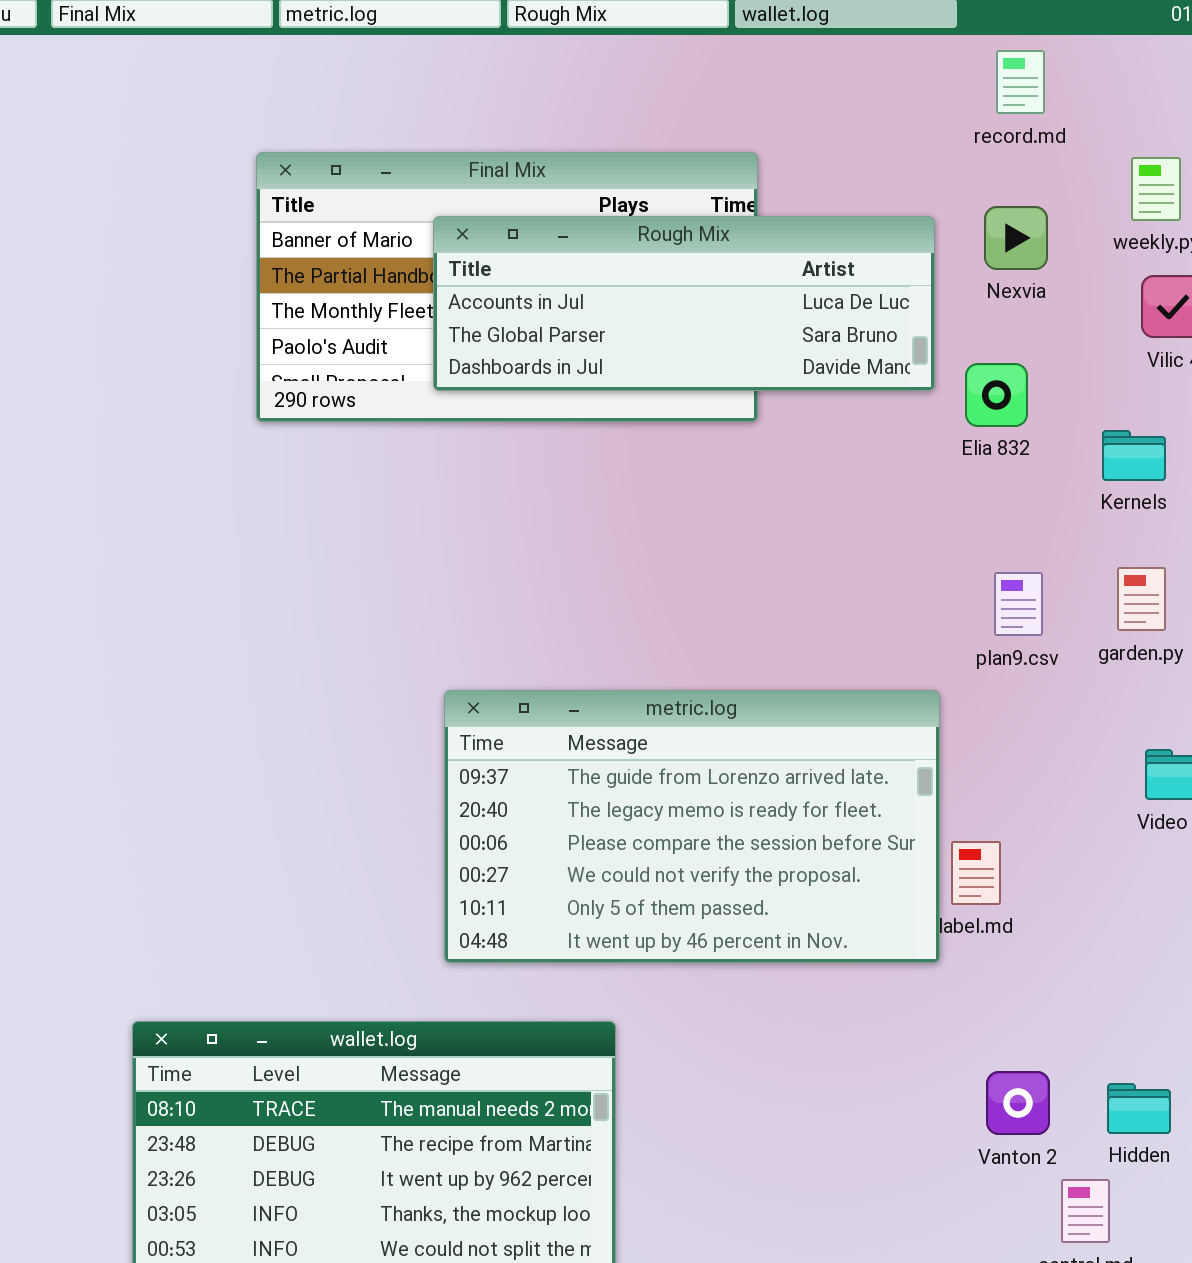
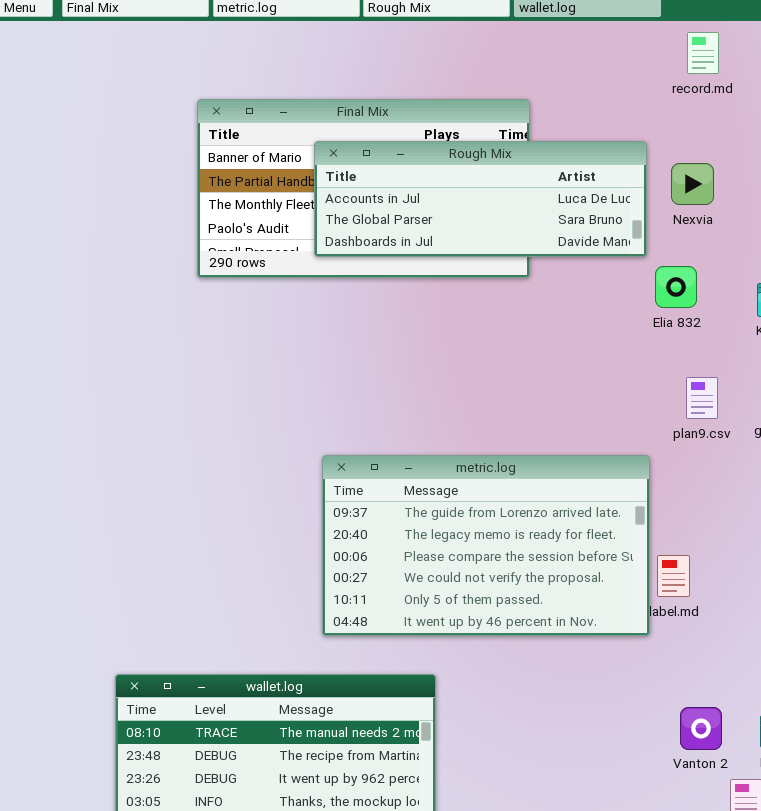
Nexvia: [984,206,1048,270] -> [671,163,714,205], moved
Elia 832: [965,363,1028,427] -> [655,266,697,308], moved

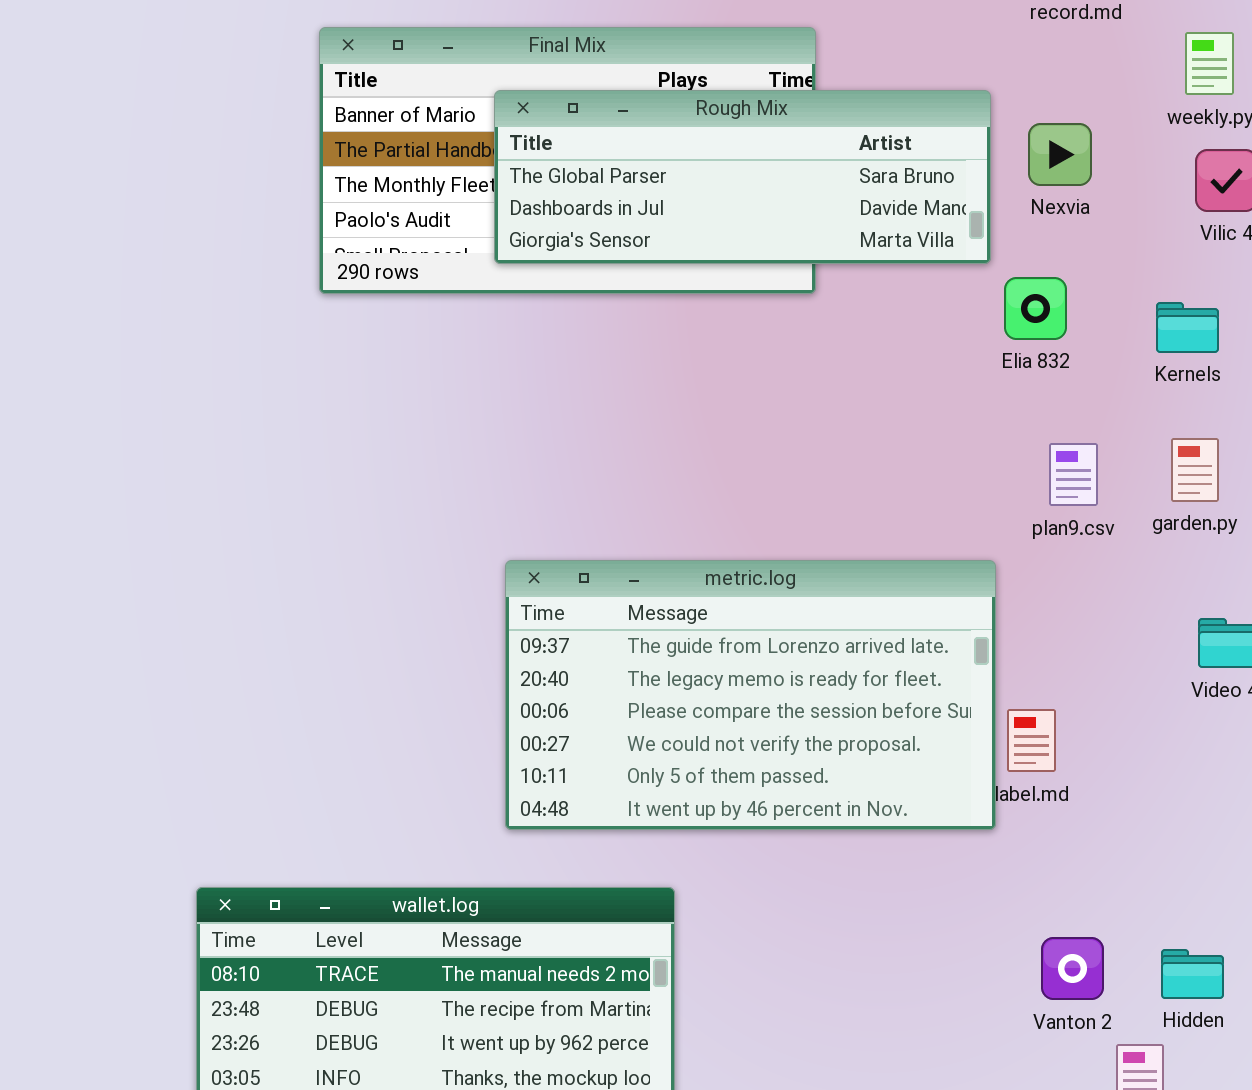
Rough Mix: [314,141,647,257] -> [494,90,991,264], scrolled down 1 row

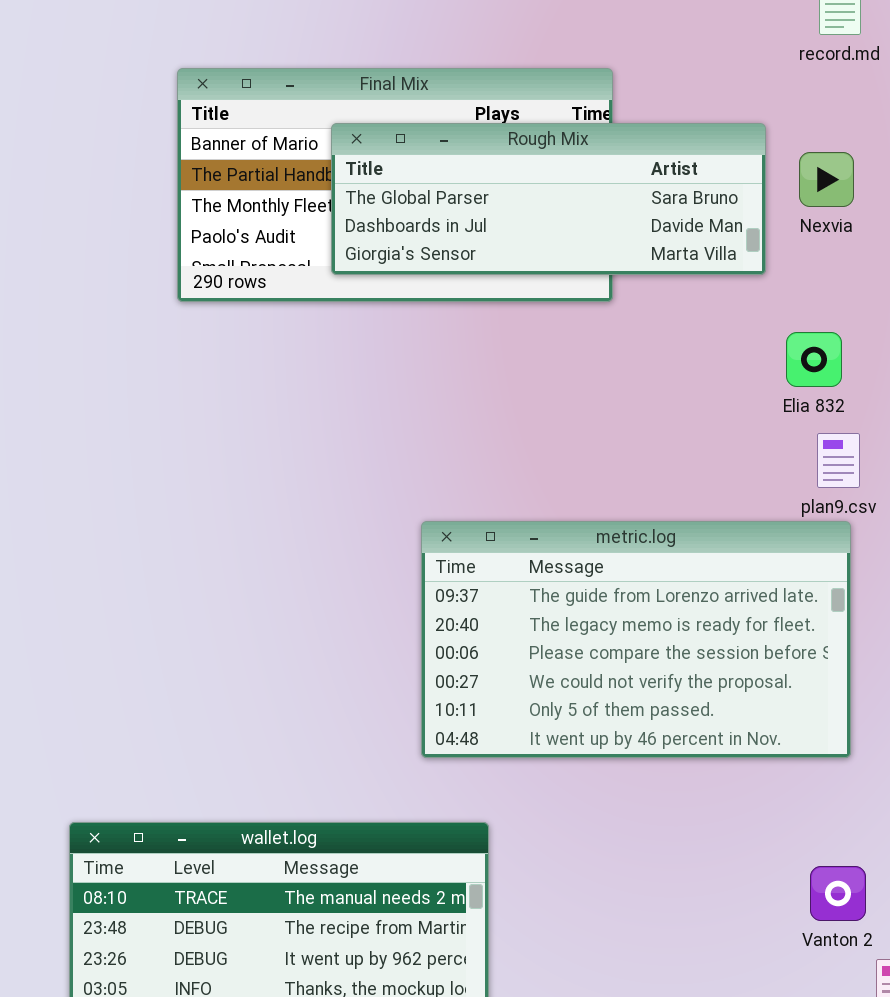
Elia 832: [1004,277,1067,340] -> [786,332,842,387], moved
metric.log: [505,560,996,830] -> [421,521,851,758], moved

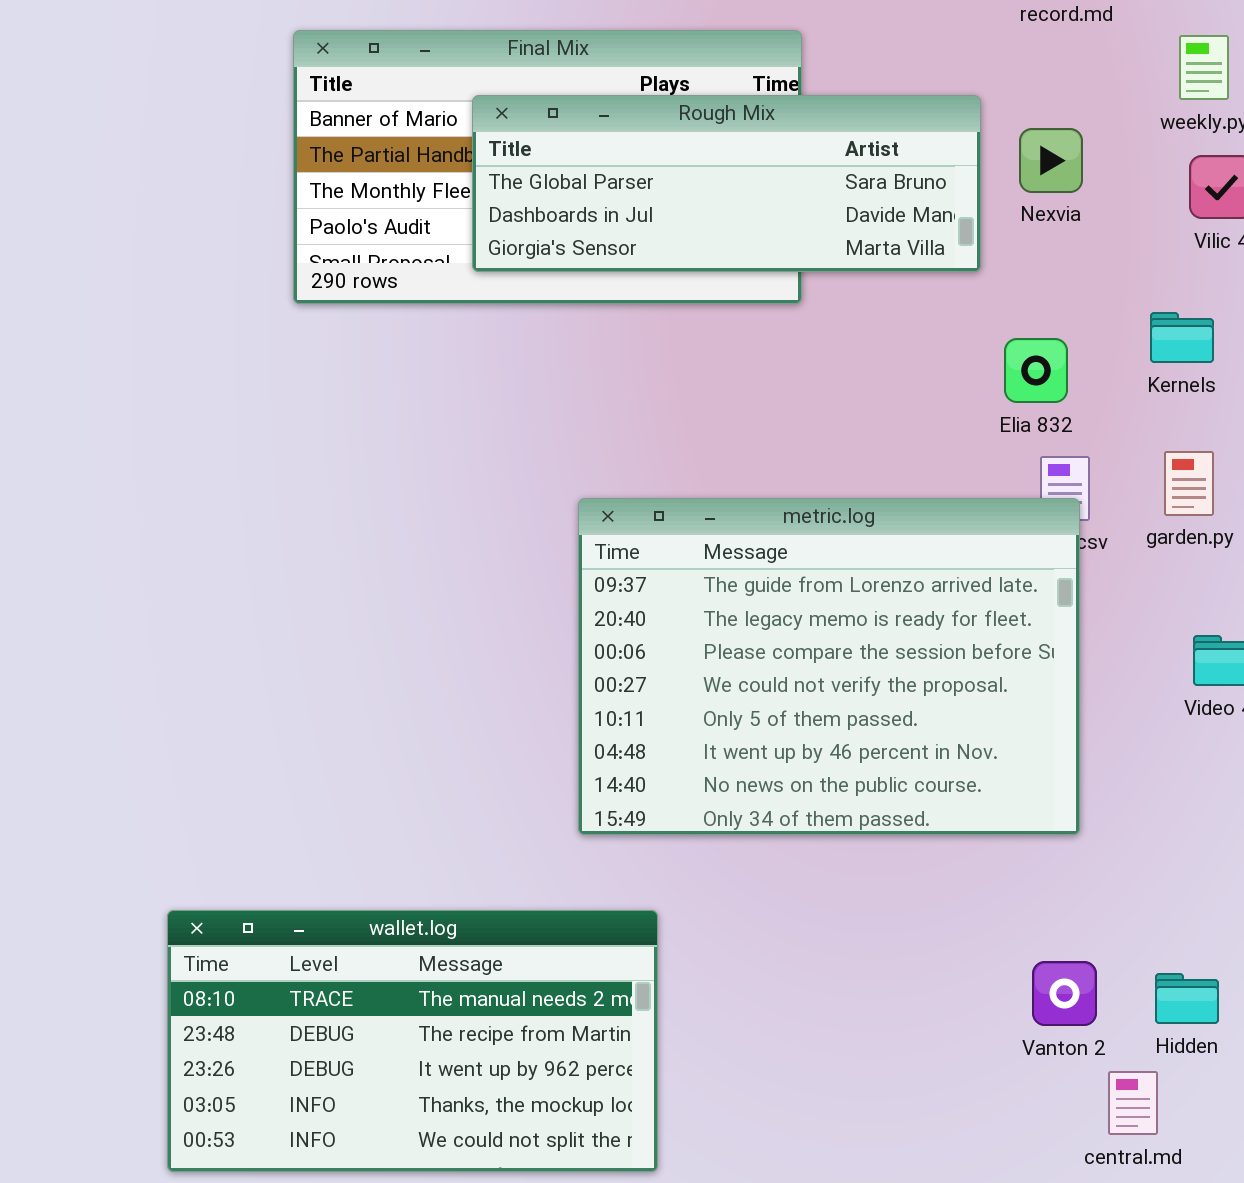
metric.log: [421,521,851,758] -> [578,498,1080,835], resized

